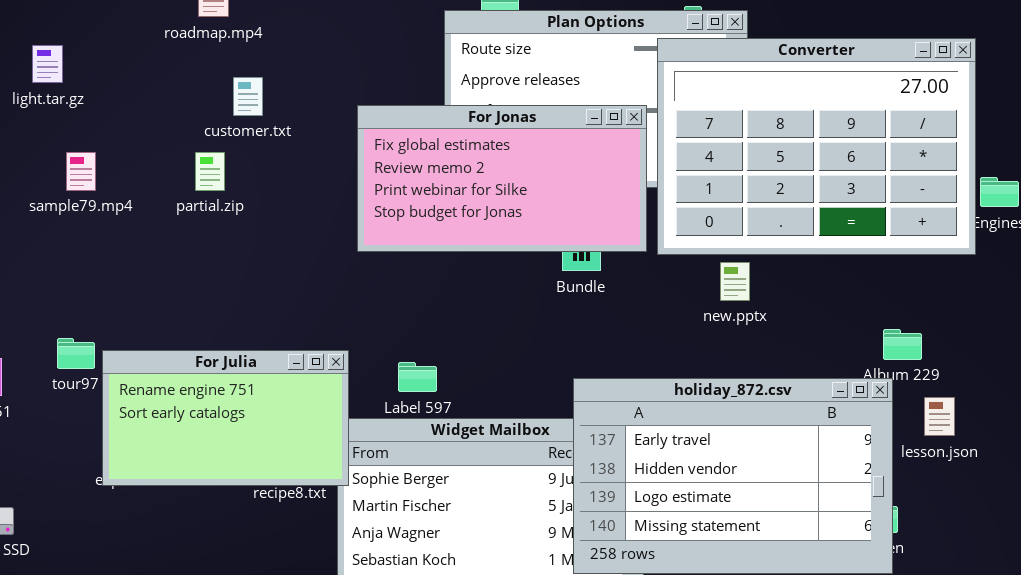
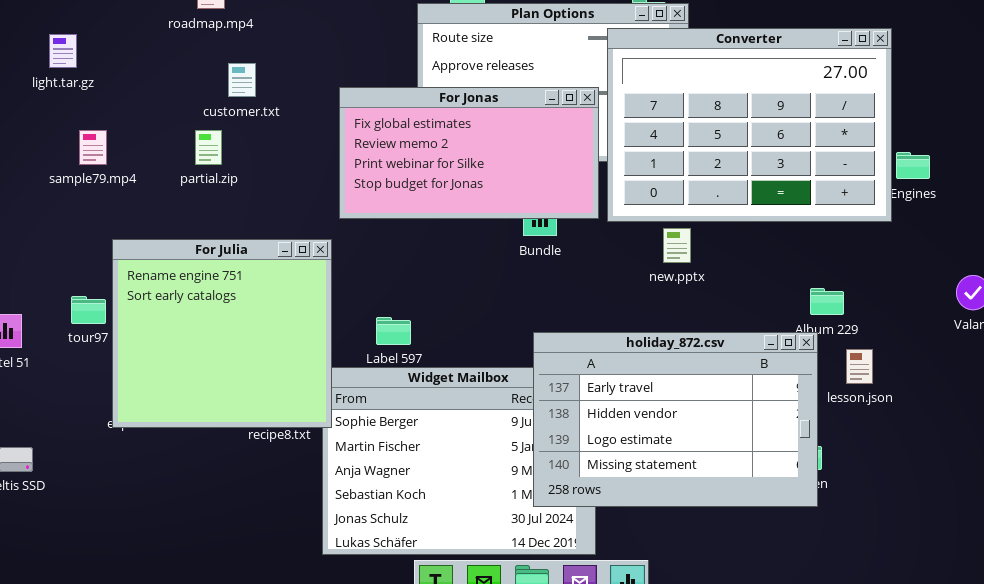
For Julia: [102,350,349,486] -> [112,239,332,428], resized

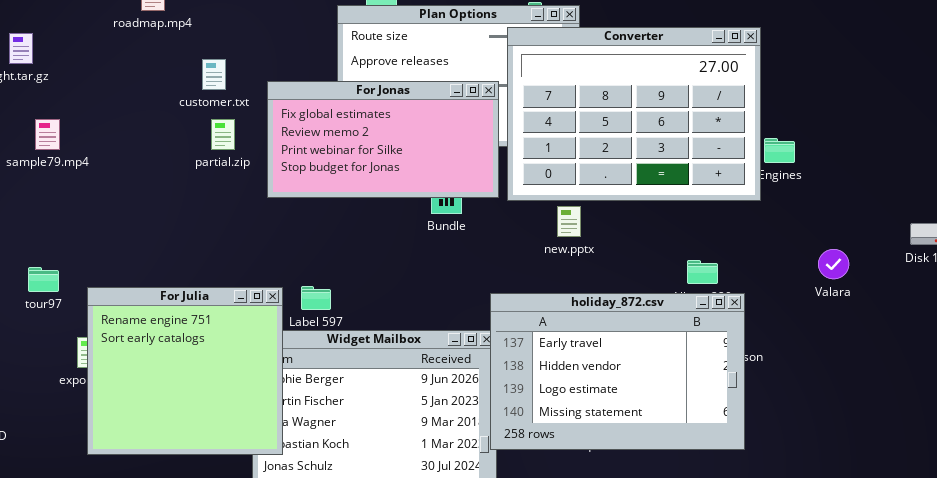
customer.txt: [228,63,256,97] -> [202,59,226,90], moved
partial.zip: [195,130,222,165] -> [211,119,235,150], moved
For Julia: [112,239,332,428] -> [87,287,283,455], moved
holiday_872.csv: [533,332,818,507] -> [490,293,745,450], moved

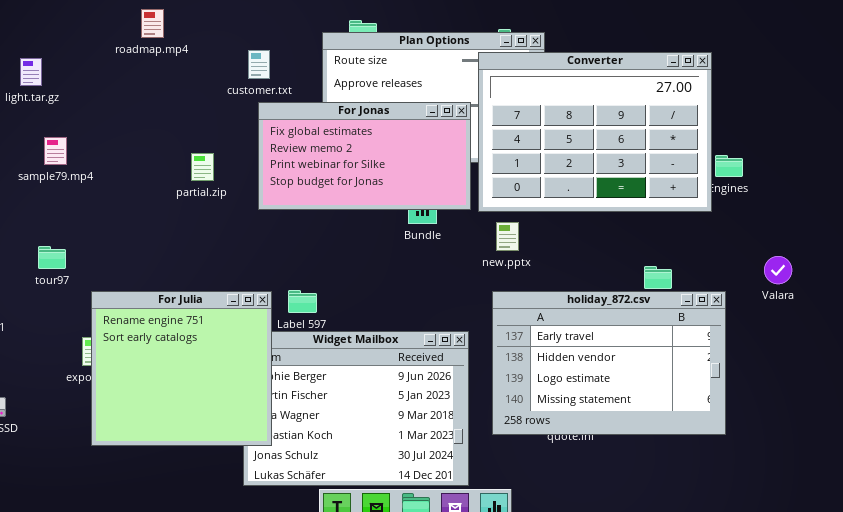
customer.txt: [202,59,226,90] -> [248,50,270,79], moved
partial.zip: [211,119,235,150] -> [191,153,214,181], moved
new.pptx: [557,206,581,237] -> [496,222,519,251], moved
tour97: [28,267,59,292] -> [38,246,66,269], moved
holiday_872.csv: [490,293,745,450] -> [492,291,726,435], moved

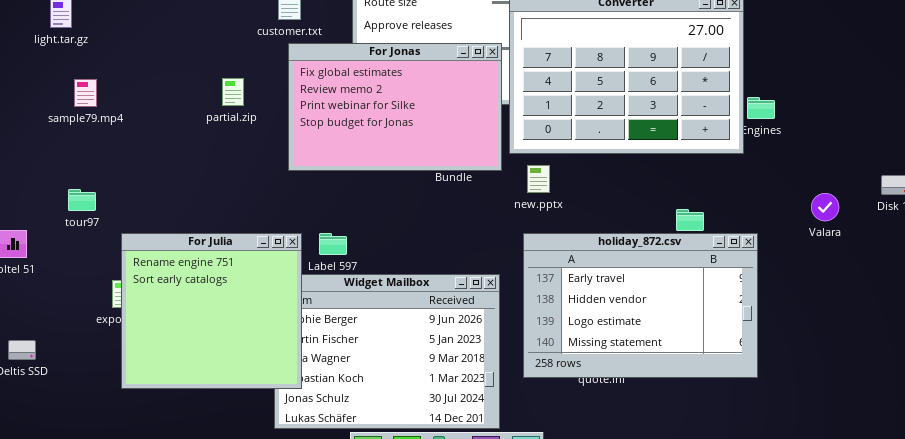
For Jonas: [258,102,471,210] -> [288,43,502,171], resized
partial.zip: [191,153,214,181] -> [222,78,244,106], moved
Valara: [764,256,792,284] -> [811,193,839,221], moved

